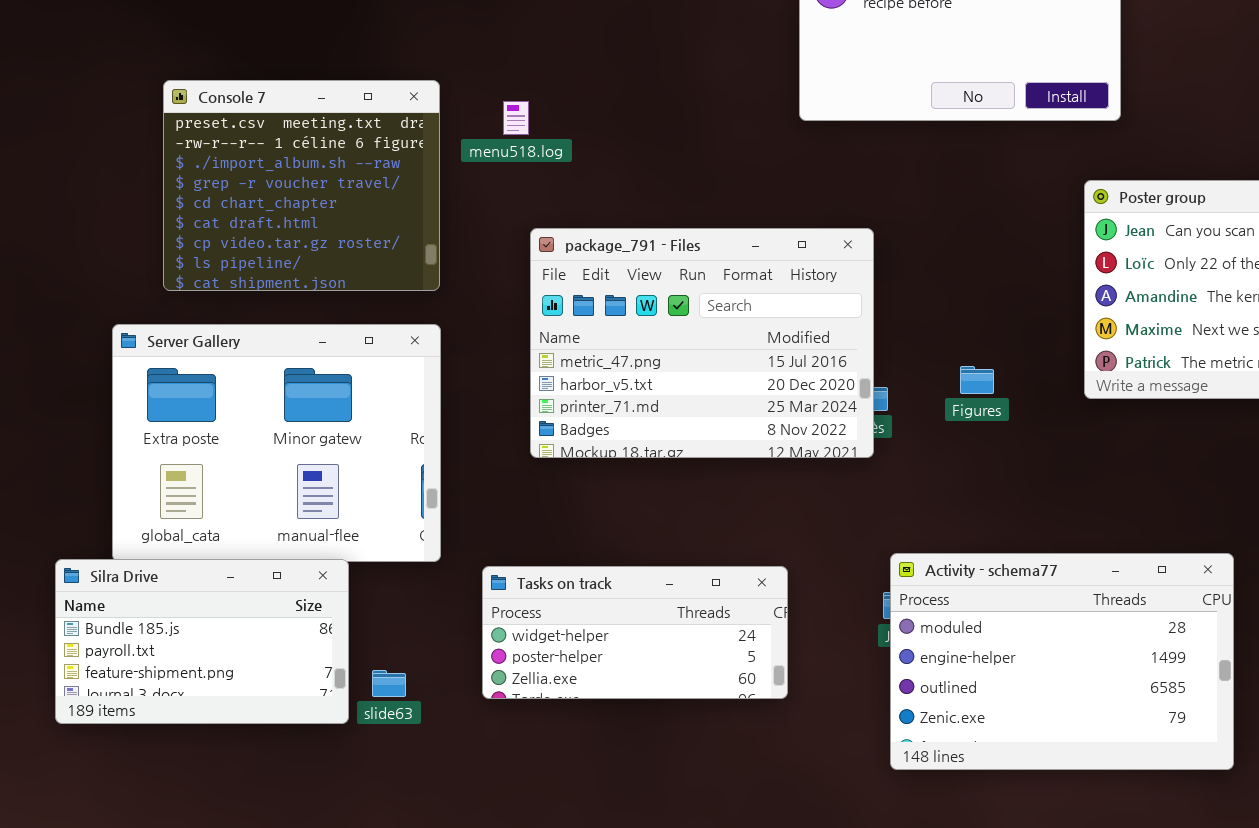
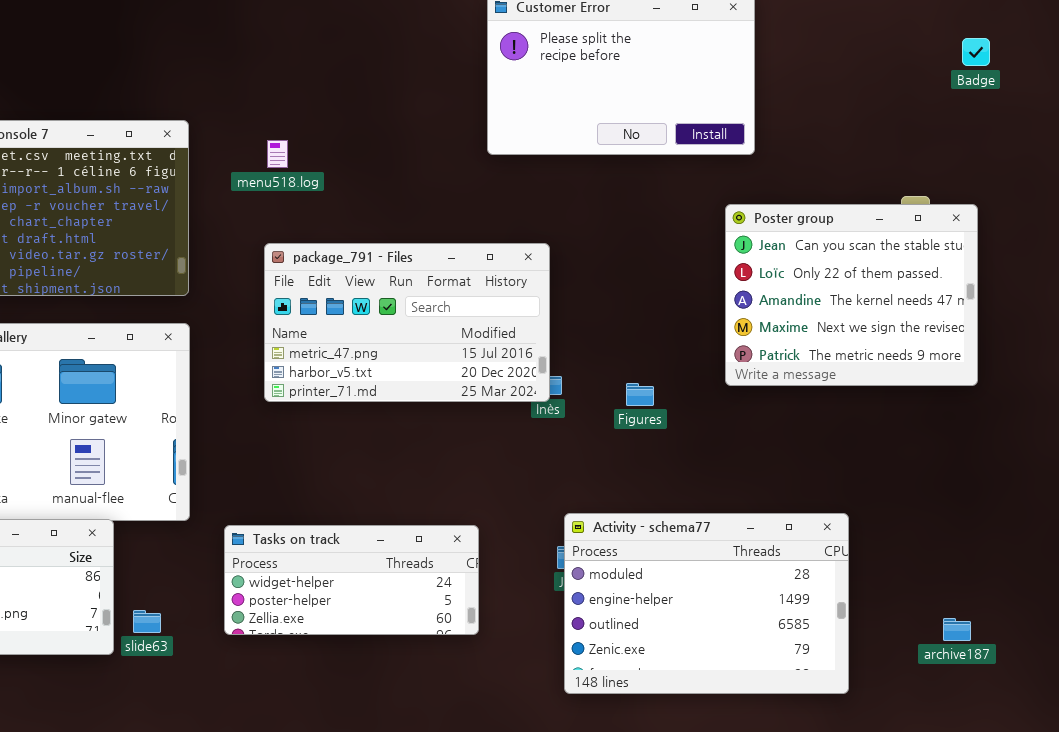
menu518.log: [503,101,529,135] -> [267,140,288,168], moved
package_791 - Files: [530,228,874,458] -> [264,243,550,402], resized
Figures: [960,366,994,394] -> [626,383,654,406], moved

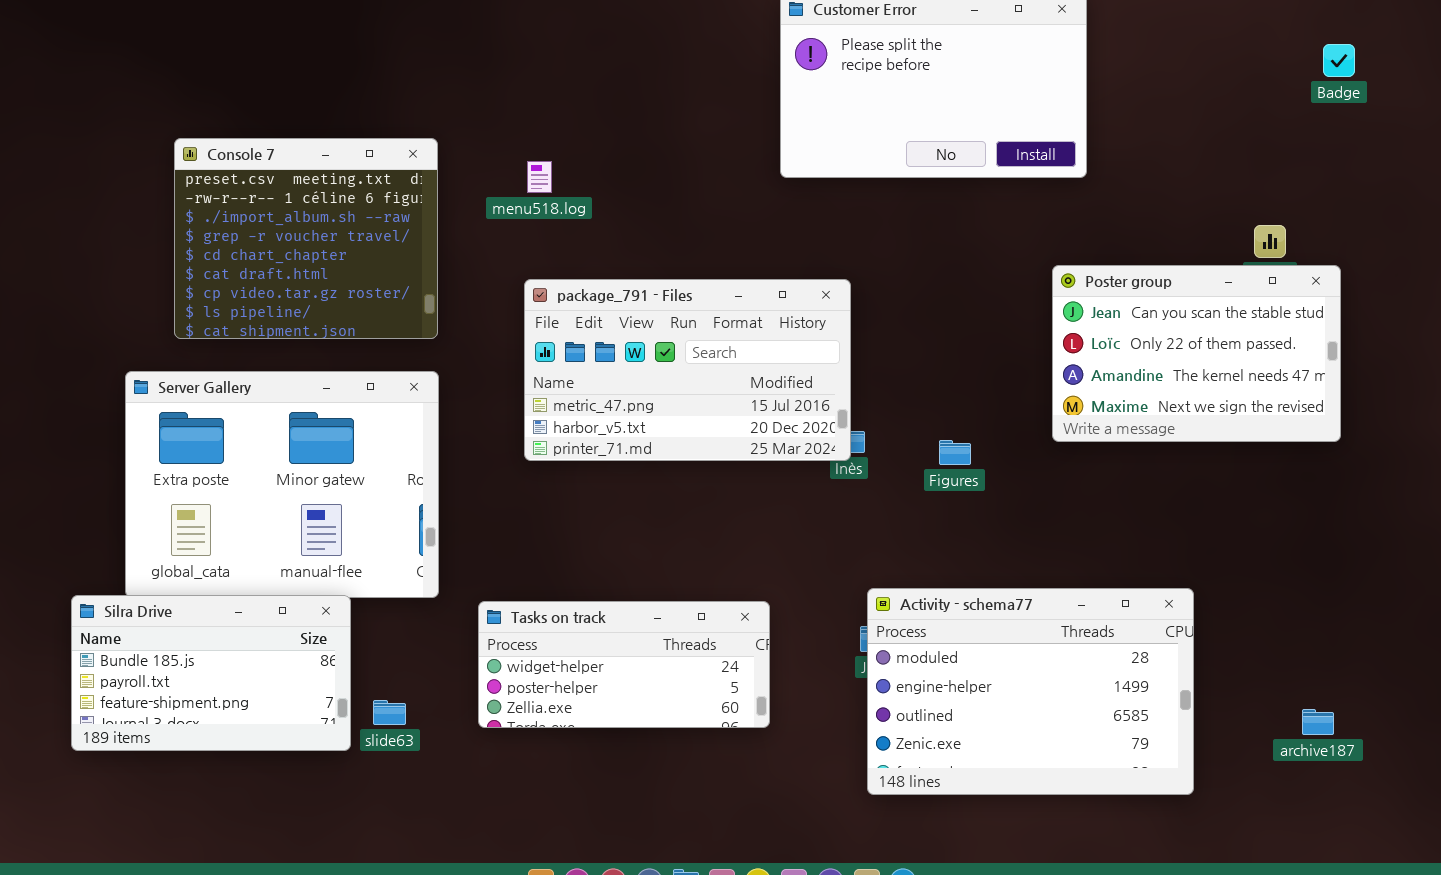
Poster group: [725,204,978,386] -> [1052,265,1341,442], resized

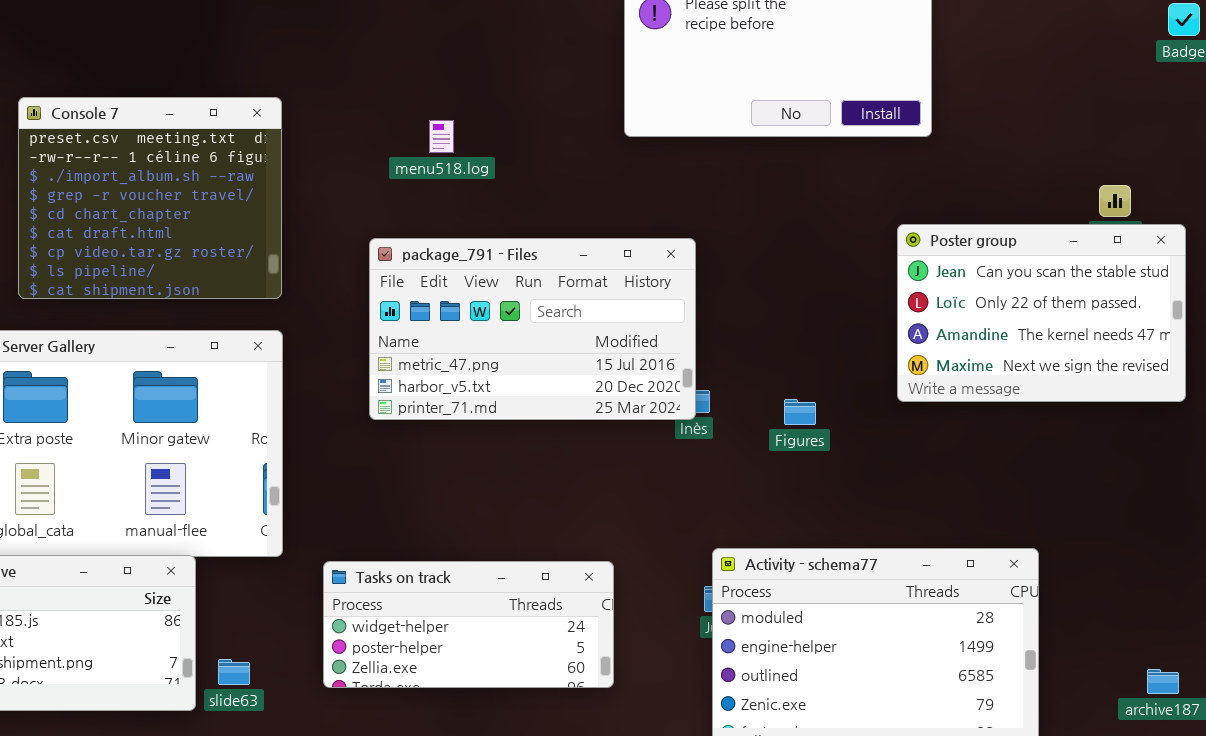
menu518.log: [527,161,552,193] -> [429,120,454,153], moved

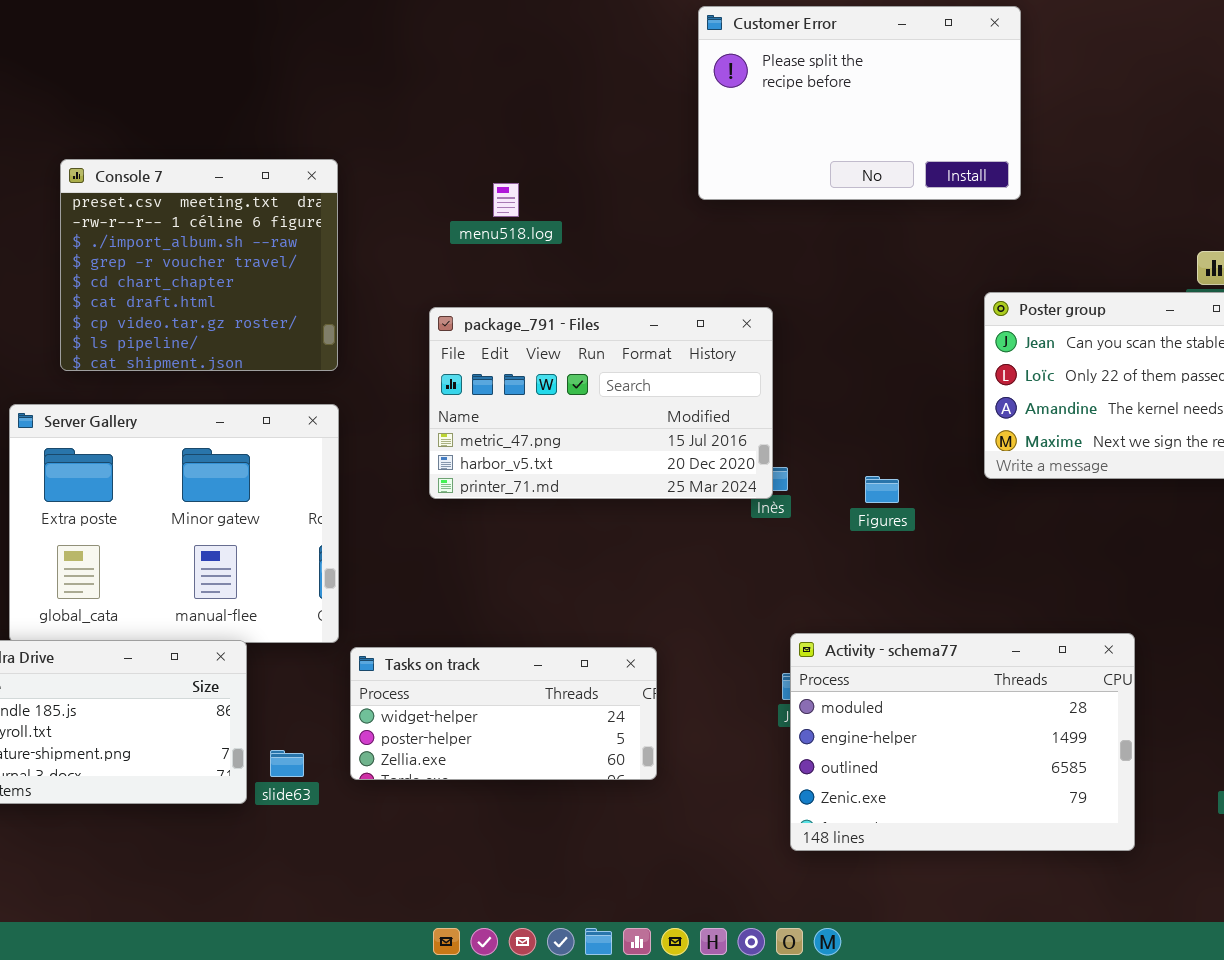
Tasks on track: [323,561,614,688] -> [350,647,657,780], moved

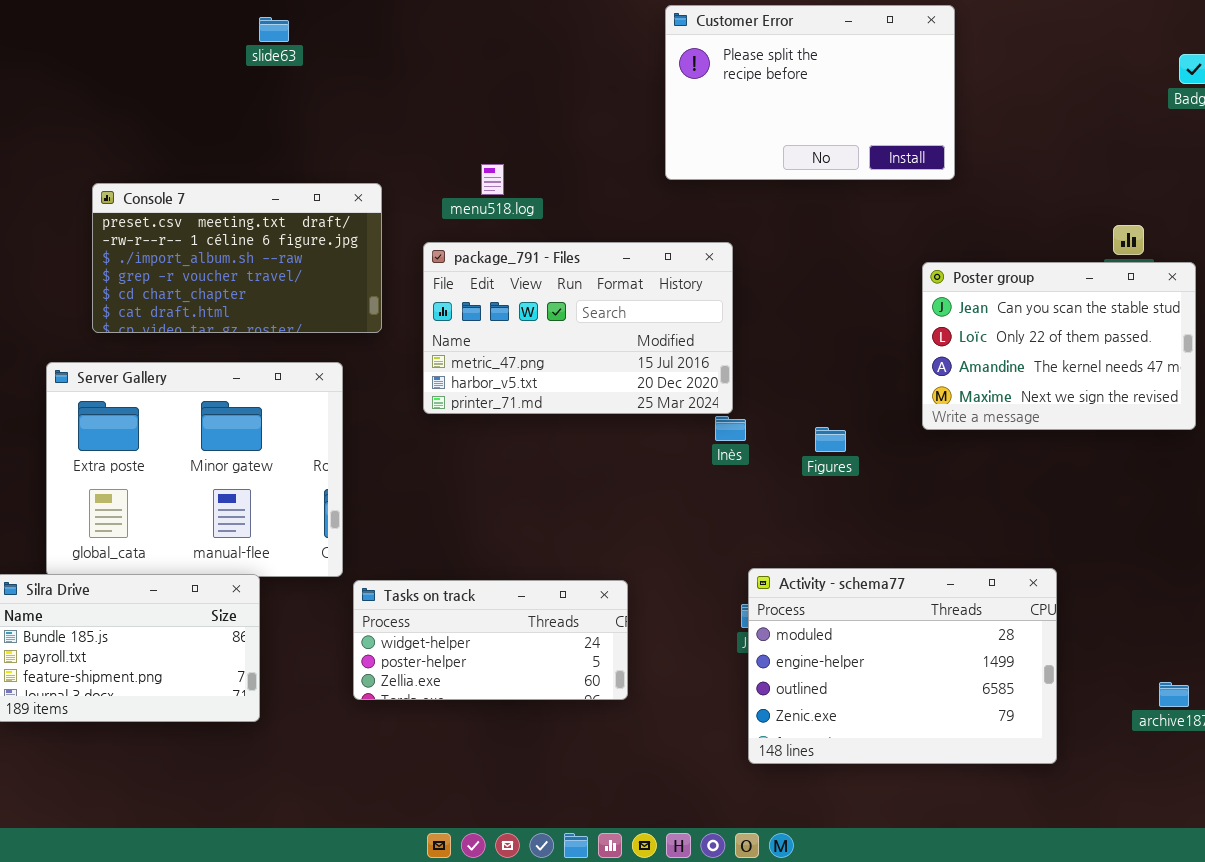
Console 7: [60,159,338,371] -> [92,183,382,333], resized
package_791 - Files: [429,307,773,499] -> [423,242,733,414], moved
slide63: [270,750,304,777] -> [259,17,289,42], moved

